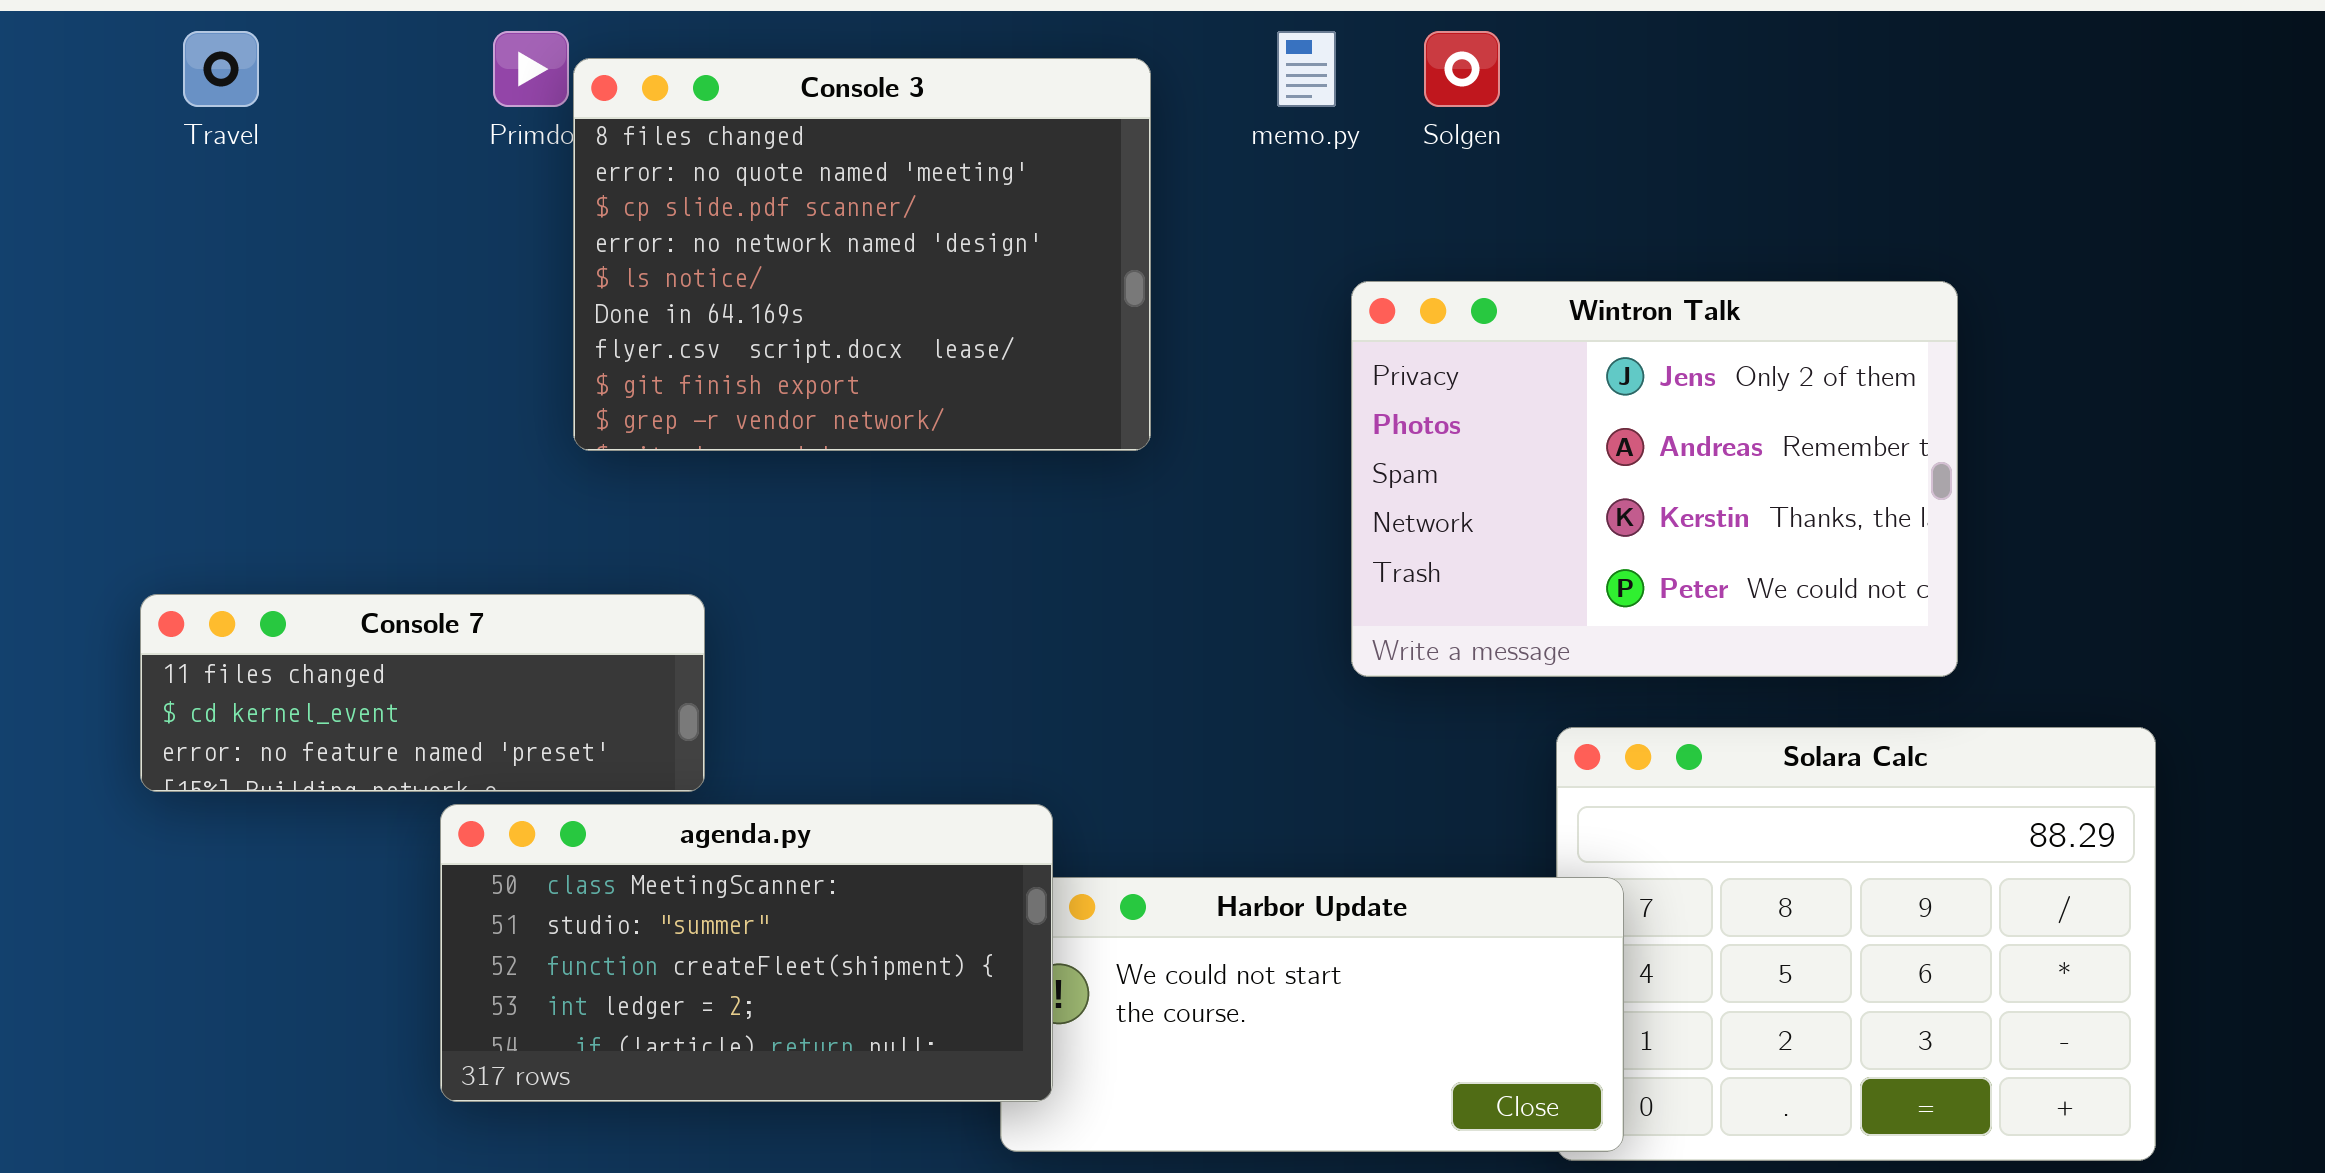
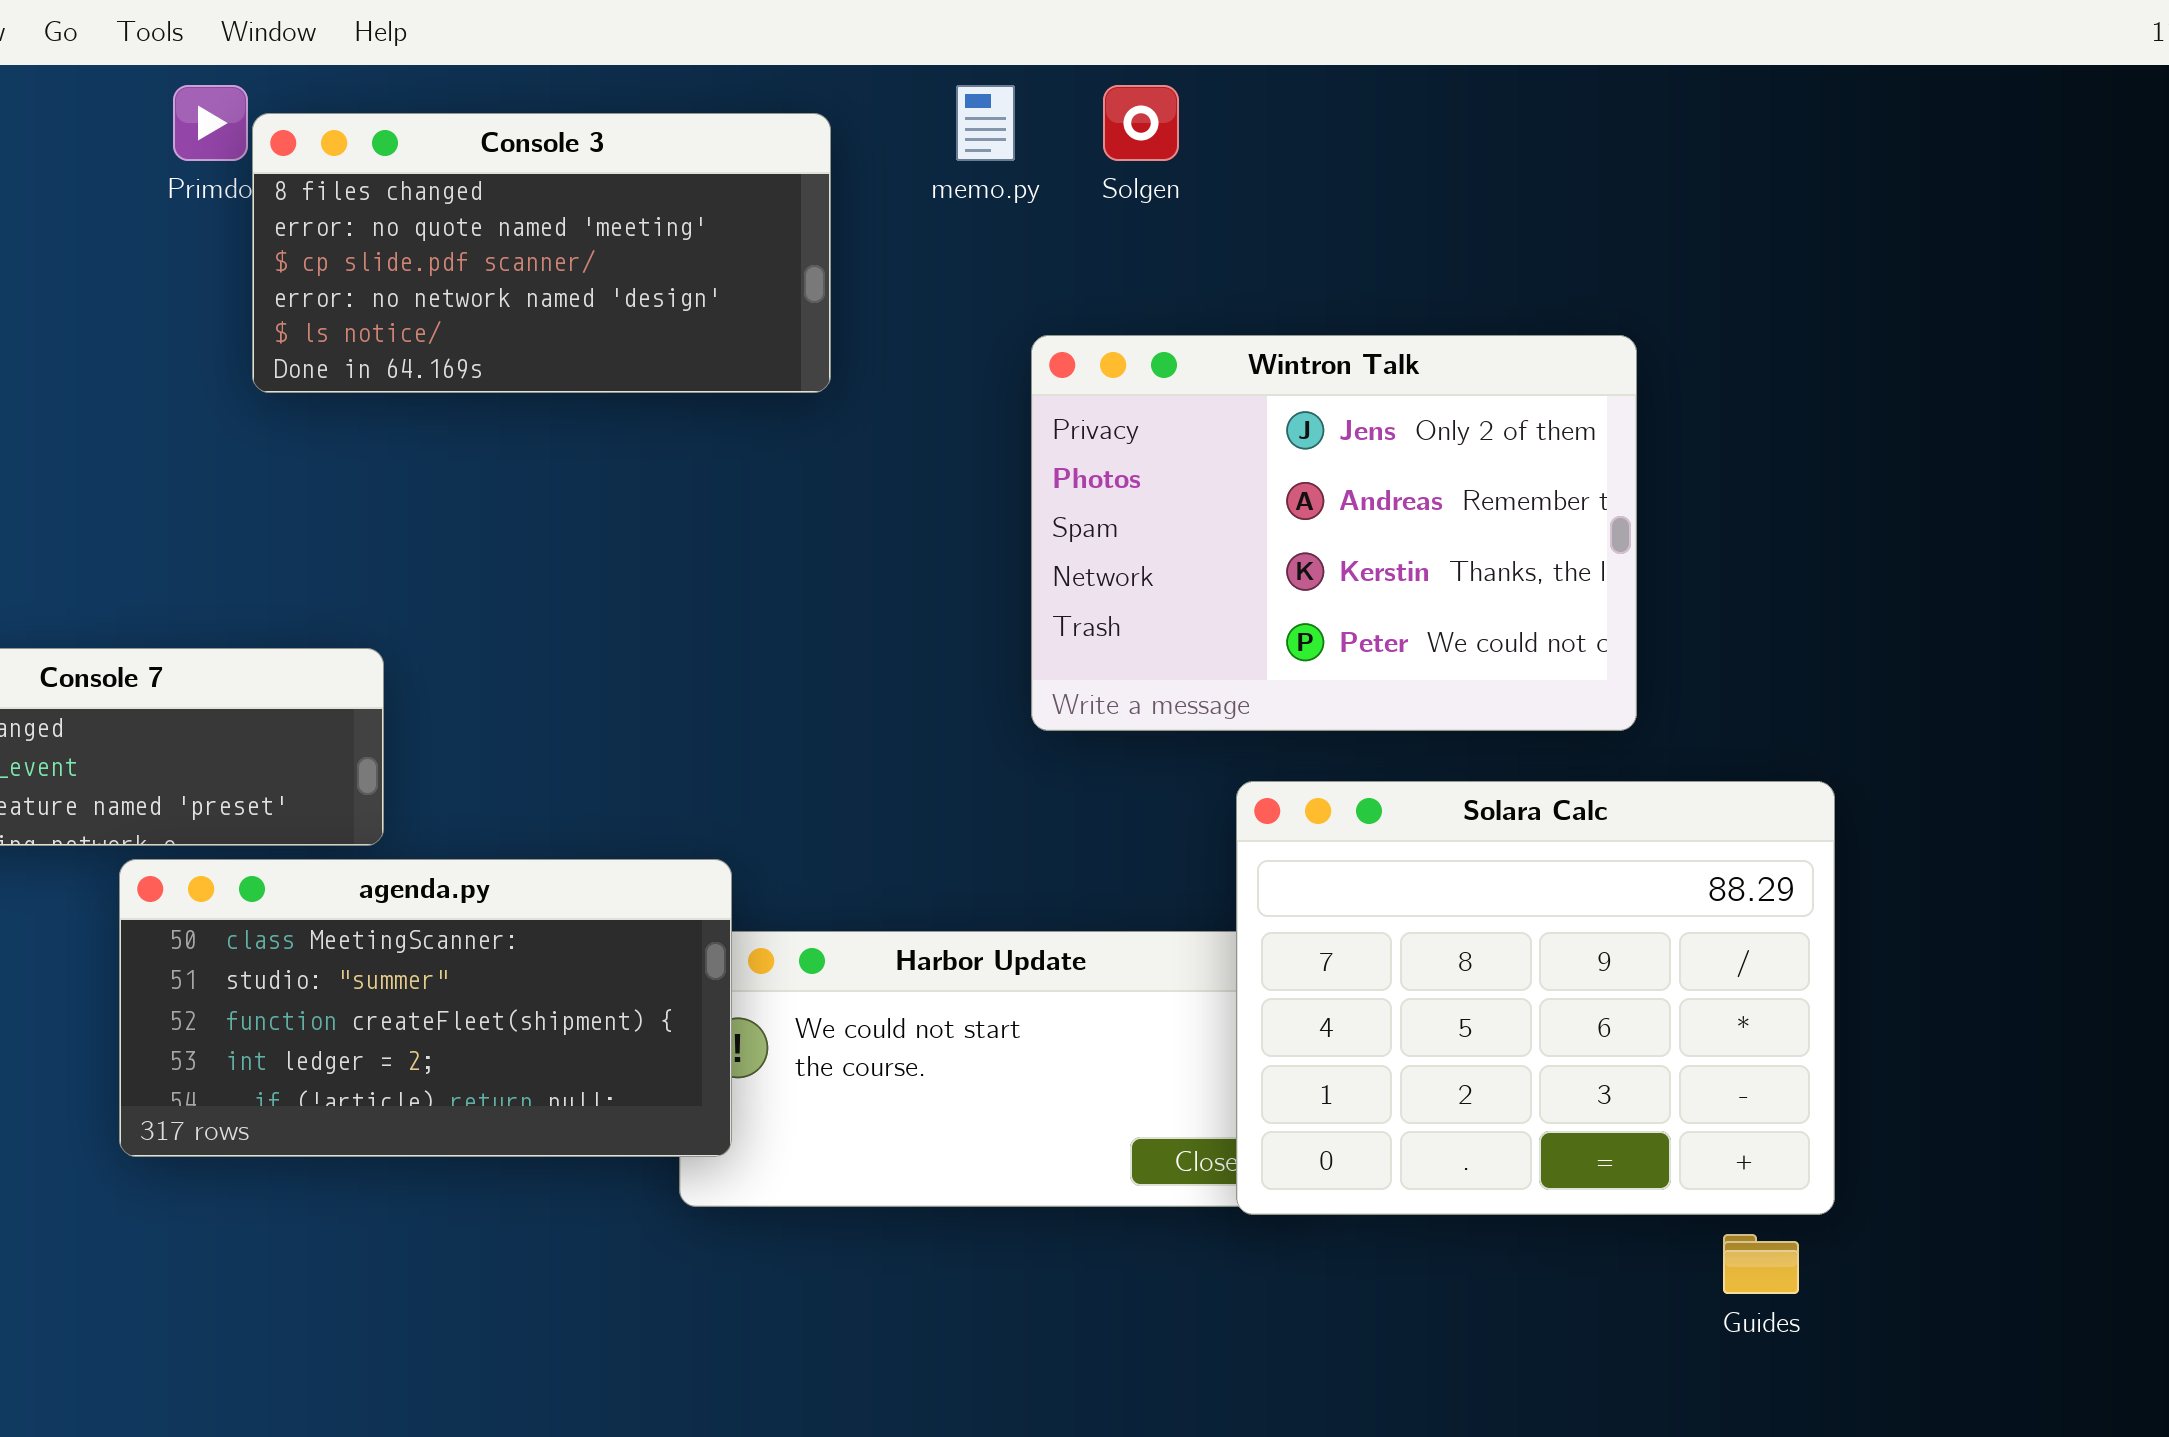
Console 3: [573,58,1151,451] -> [252,113,831,393], resized
Solara Calc: [1556,727,2156,1161] -> [1236,781,1835,1215], raised

